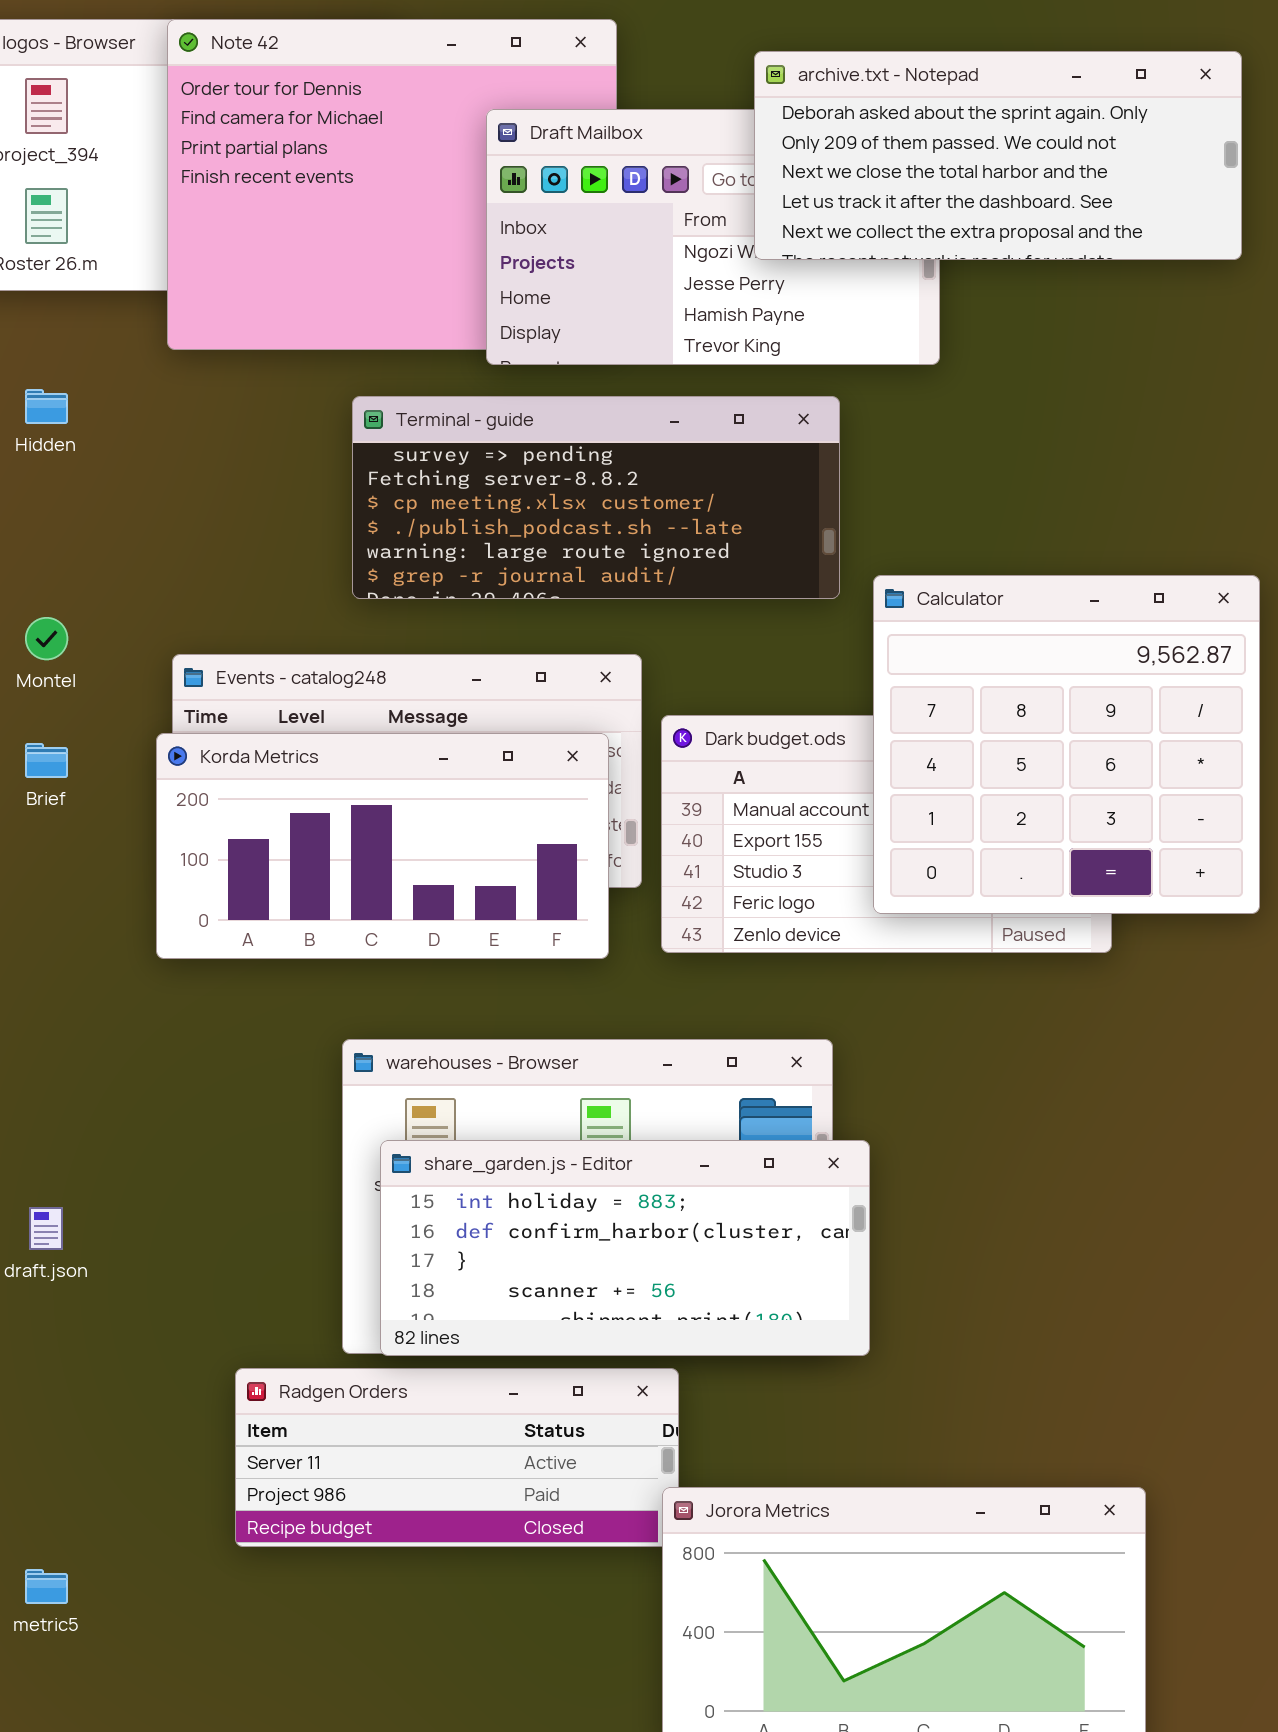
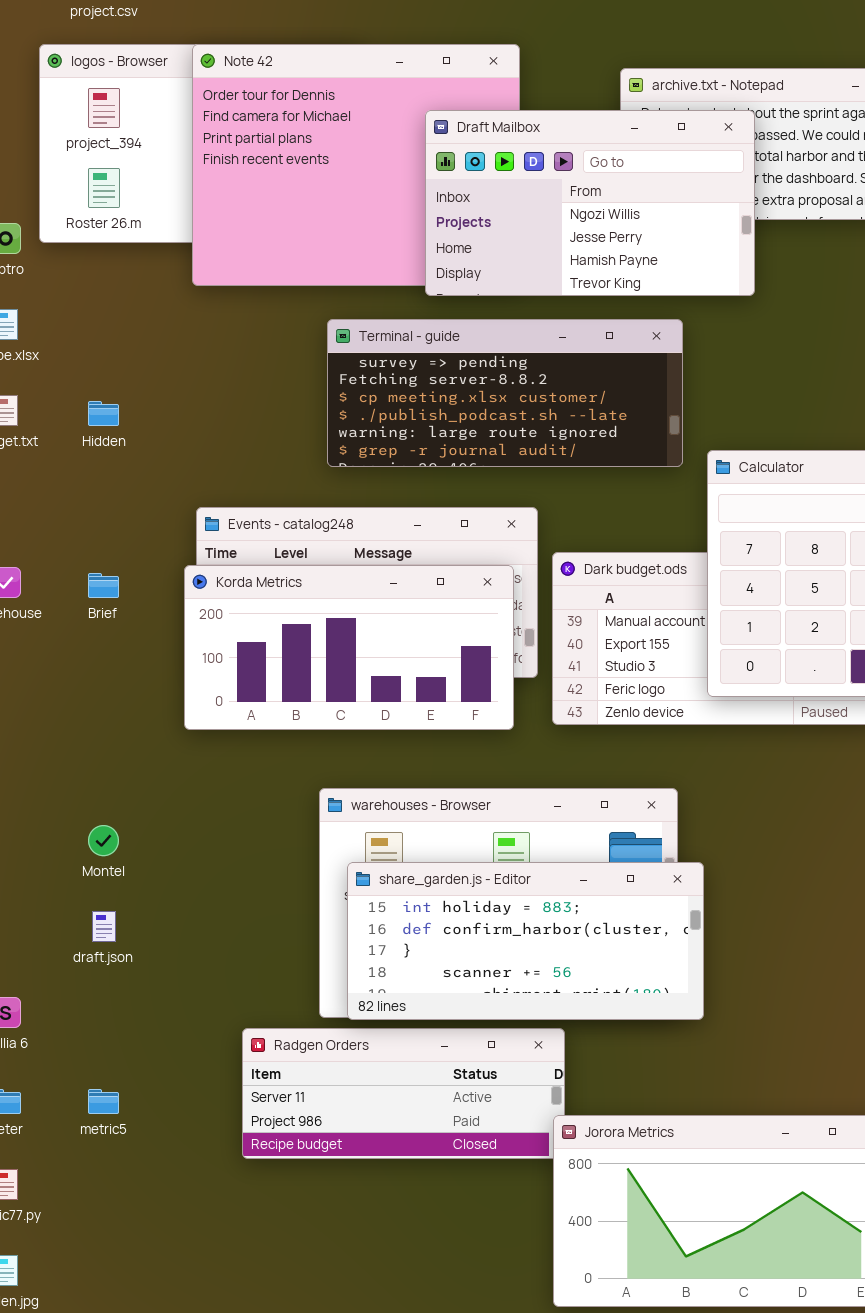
Draft Mailbox: [486,109,940,365] -> [425,110,755,296], raised
Hidden: [25,389,68,424] -> [88,401,119,426], moved
Montel: [25,617,68,660] -> [88,825,119,856], moved
metric5: [25,1569,68,1604] -> [88,1089,119,1114], moved

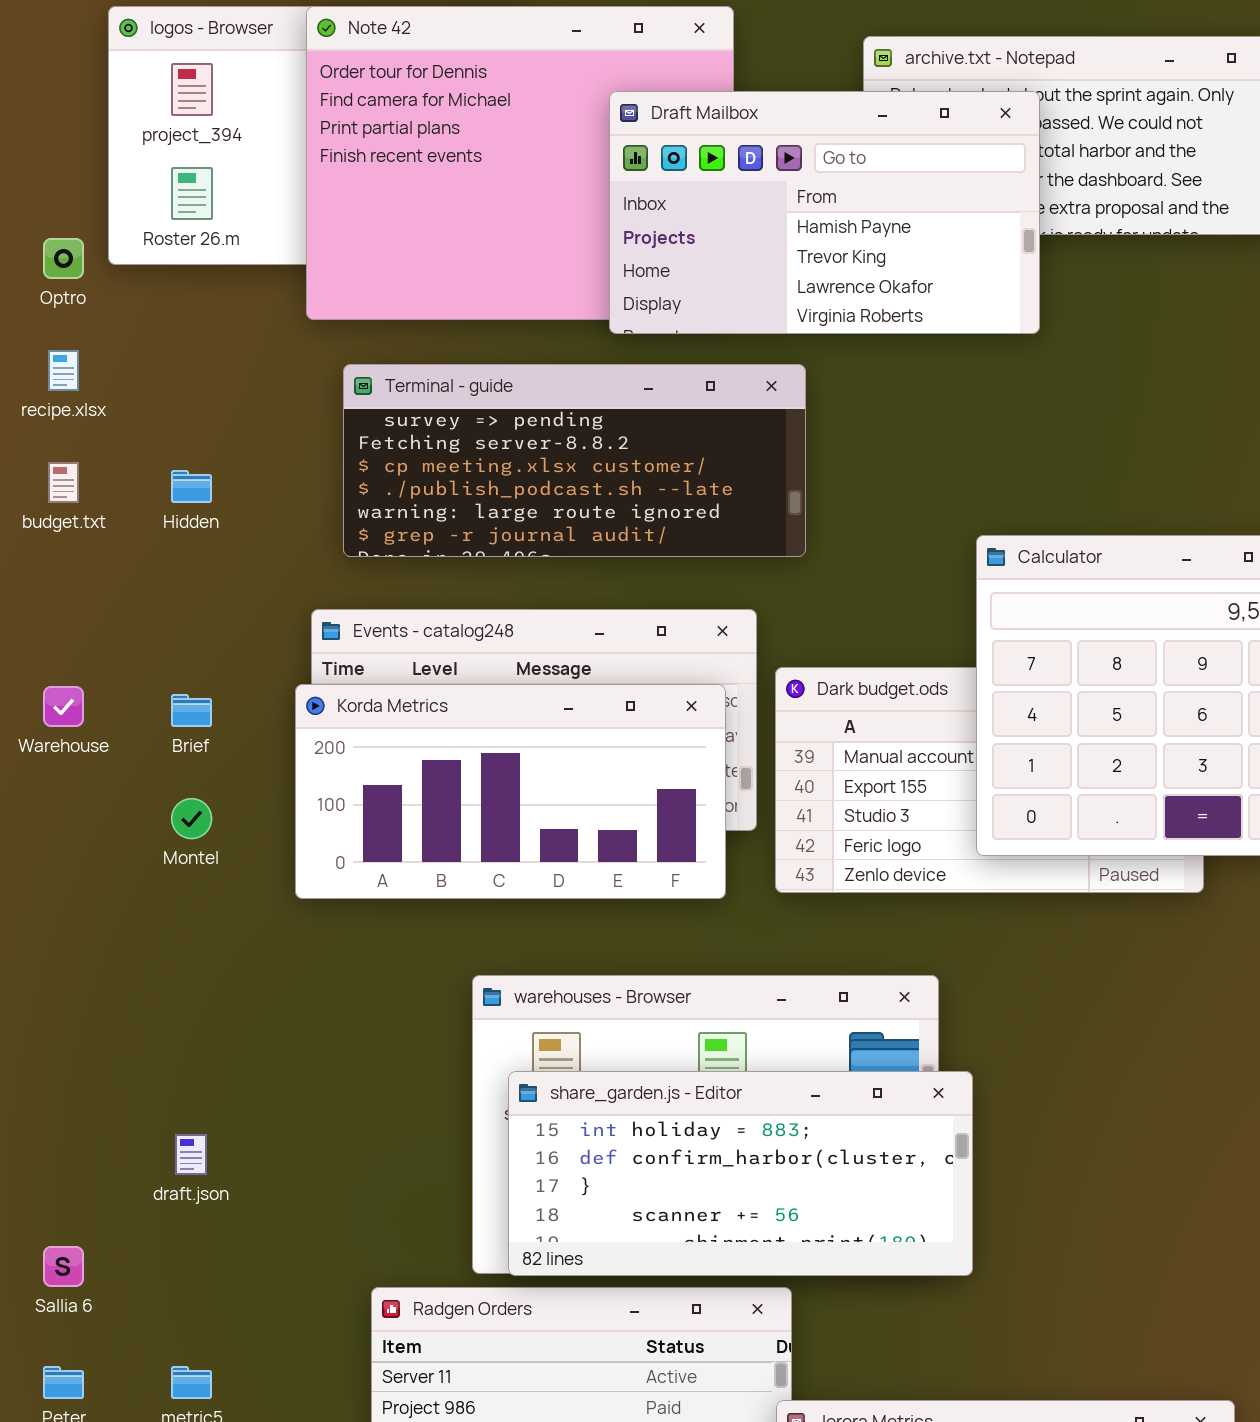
Draft Mailbox: [425,110,755,296] -> [609,91,1040,334], scrolled down 2 rows
Terminal - guide: [327,319,683,467] -> [343,364,806,557], moved
Montel: [88,825,119,856] -> [171,798,212,839], moved

